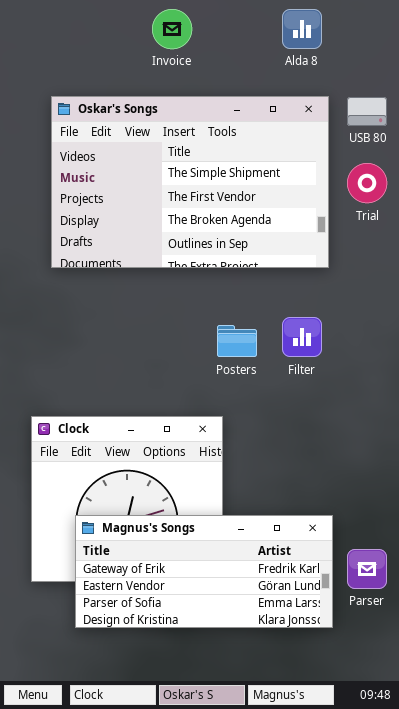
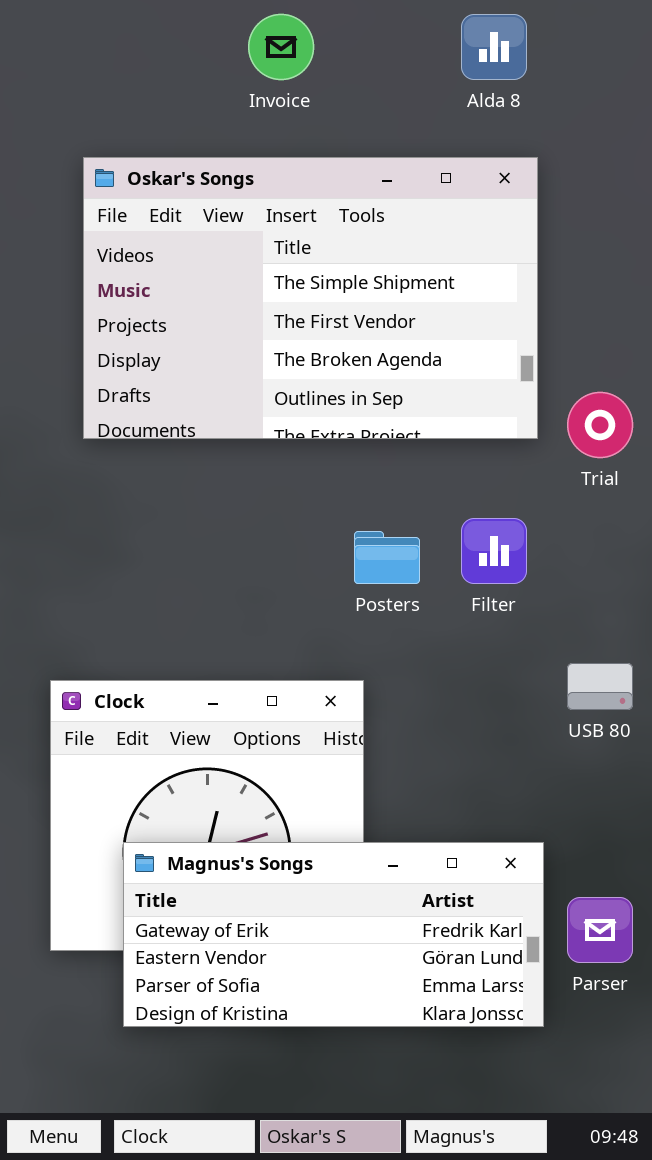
USB 80: [347,97,387,126] -> [567,663,633,710], moved
Trial: [347,163,387,203] -> [567,392,633,458], moved

